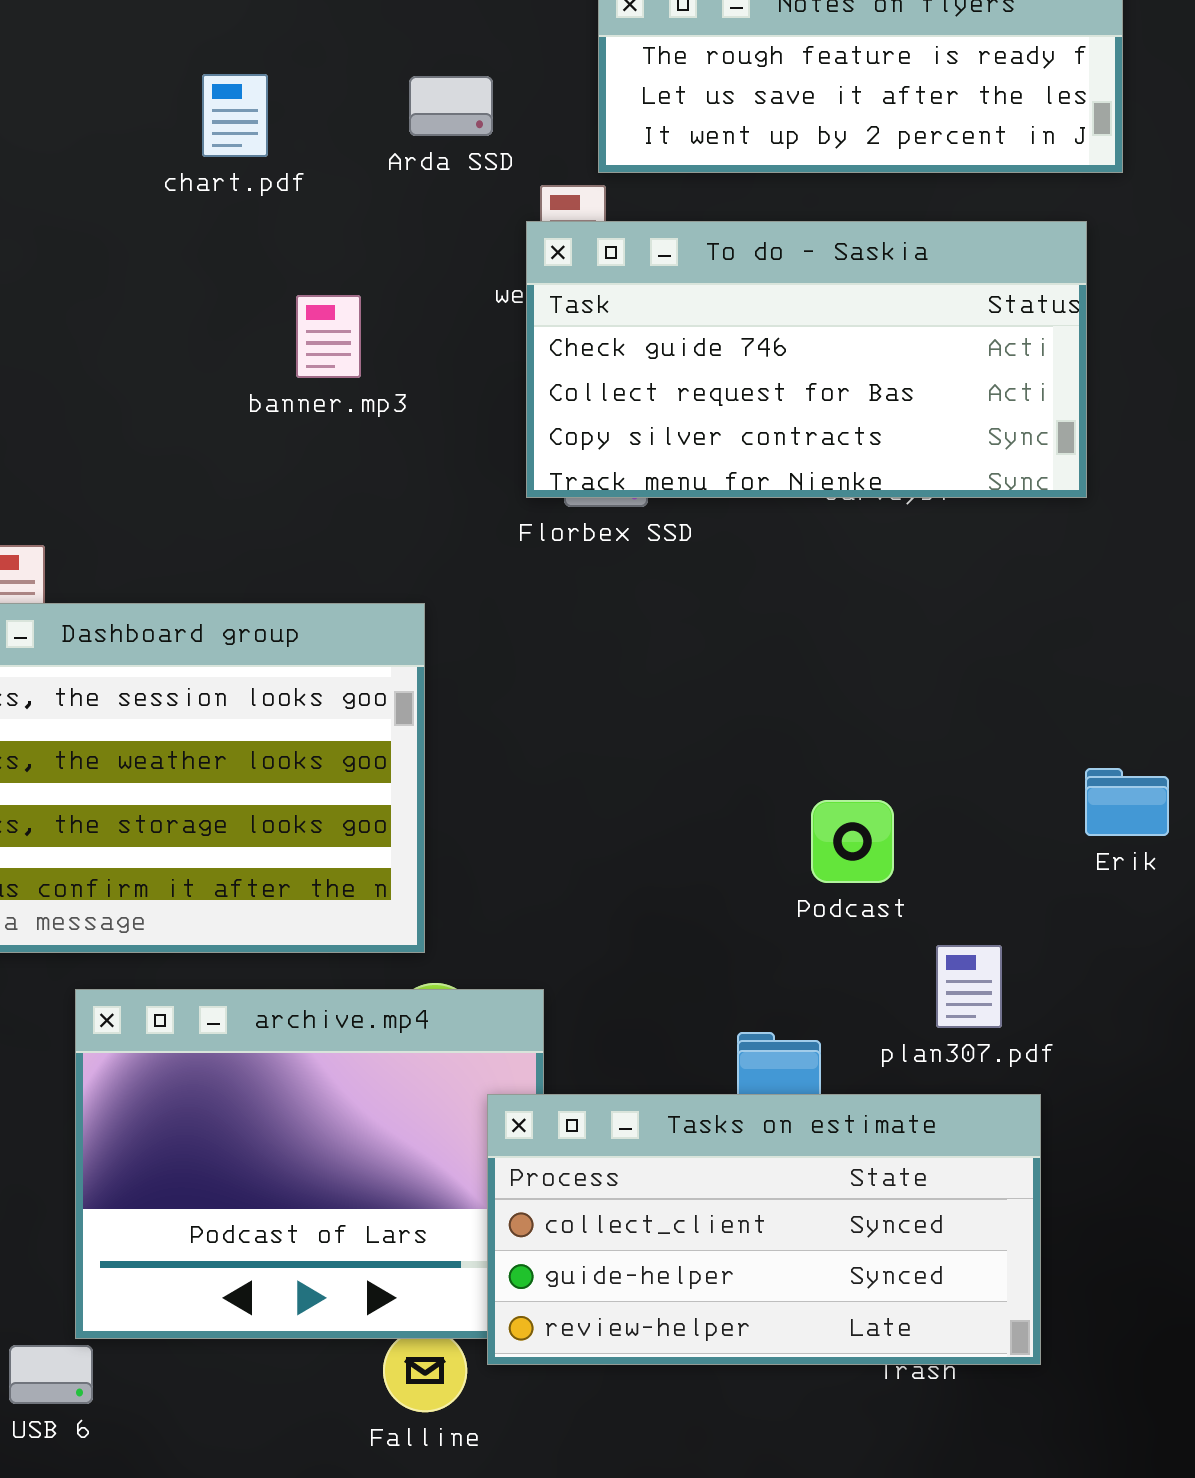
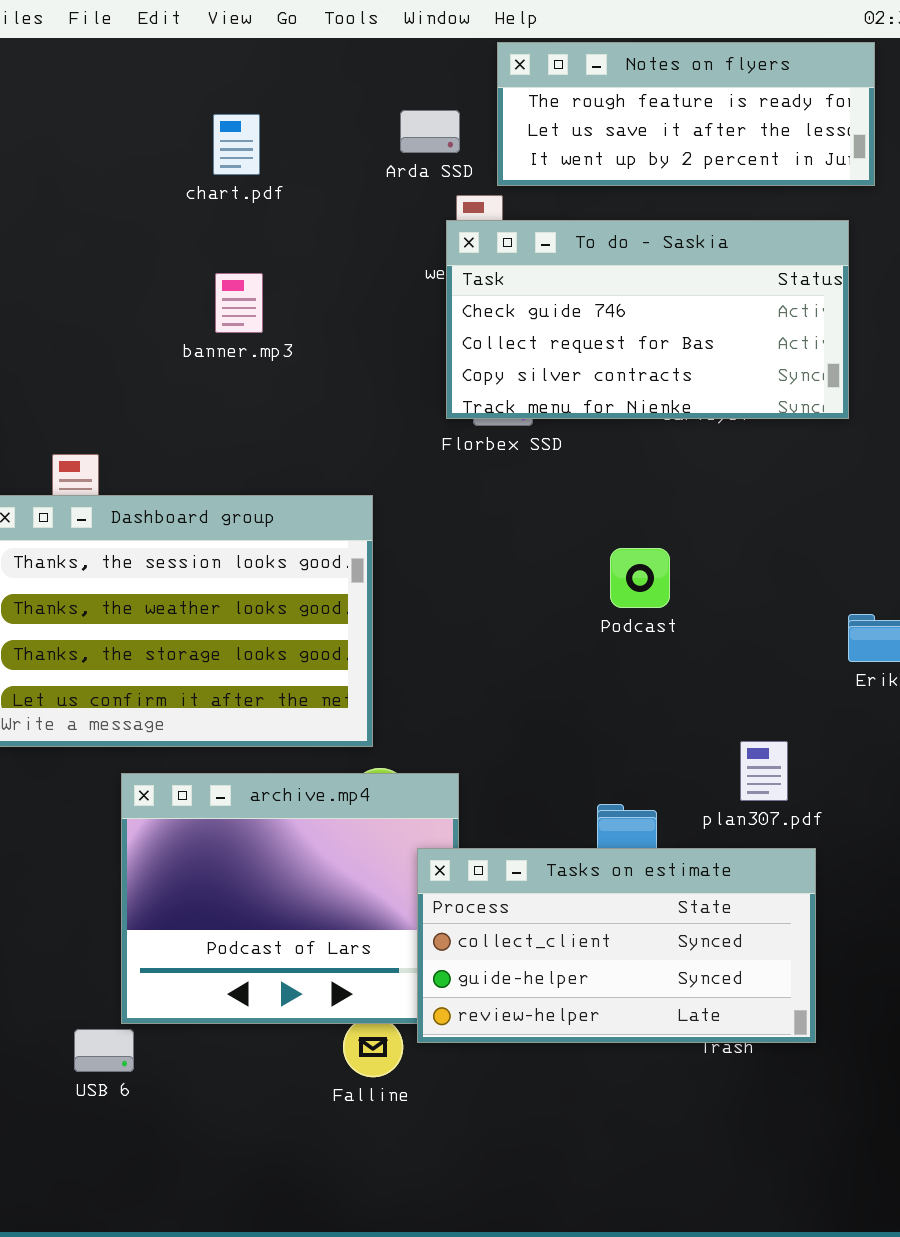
Arda SSD: [409,76,493,136] -> [400,110,460,153], moved
banner.mp3: [296,295,361,378] -> [215,273,263,333], moved
Podcast: [811,800,894,883] -> [610,548,670,608], moved

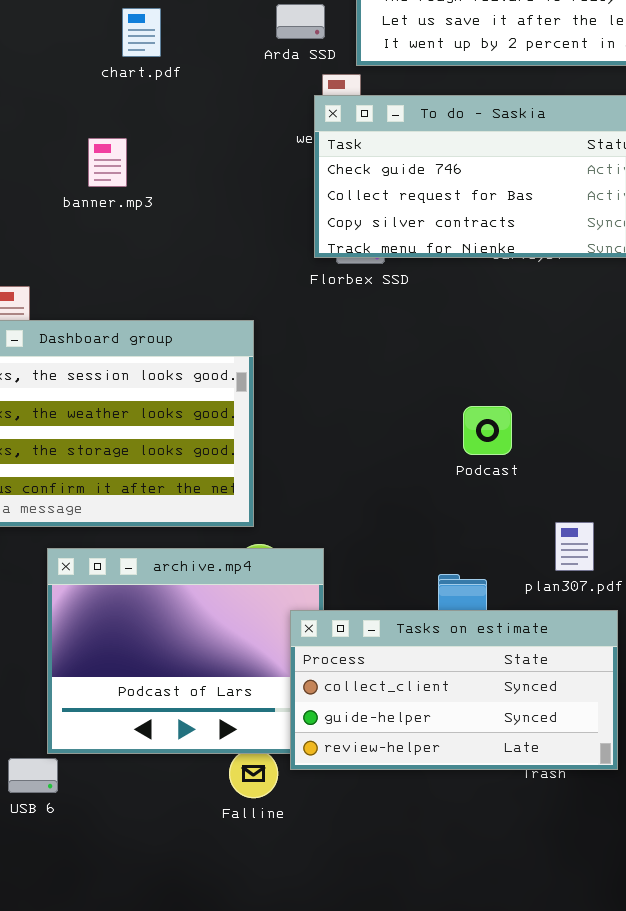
banner.mp3: [215,273,263,333] -> [88,138,127,187], moved
Podcast: [610,548,670,608] -> [463,406,512,455], moved

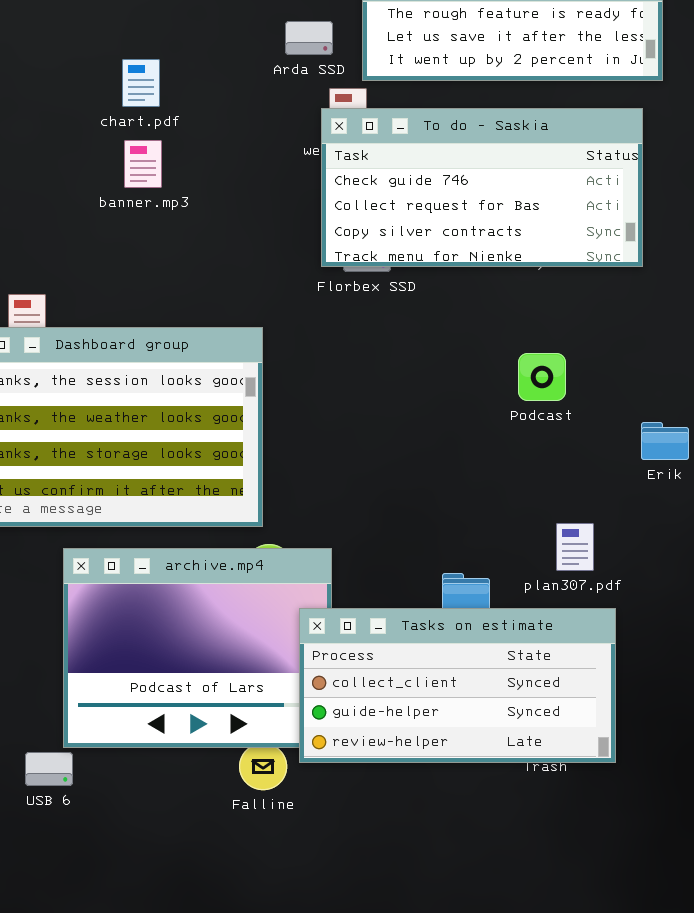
chart.pdf: [122,8,161,57] -> [122,59,160,107], moved
banner.mp3: [88,138,127,187] -> [124,140,162,188], moved
Podcast: [463,406,512,455] -> [518,353,566,401], moved

